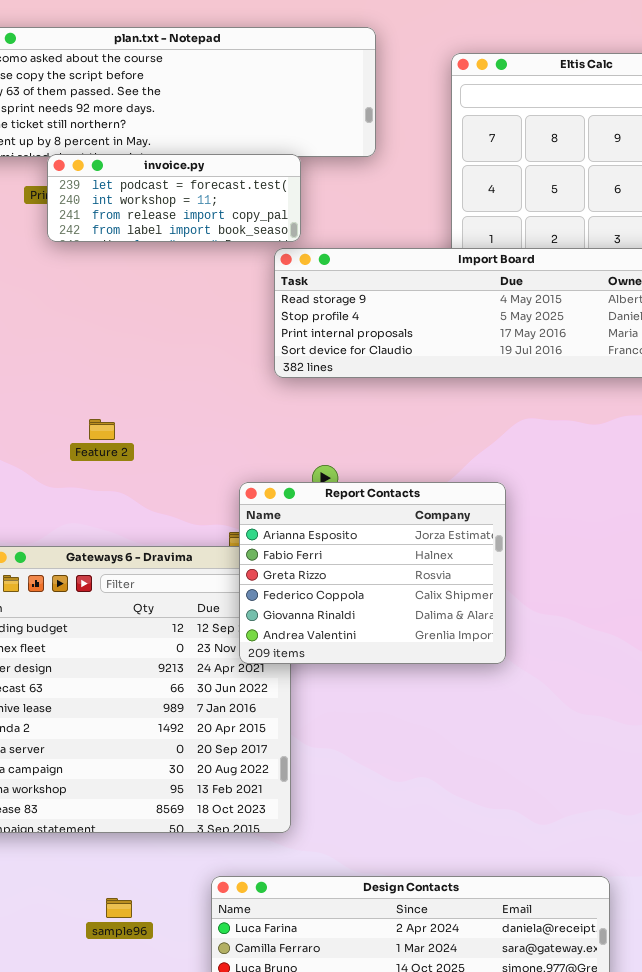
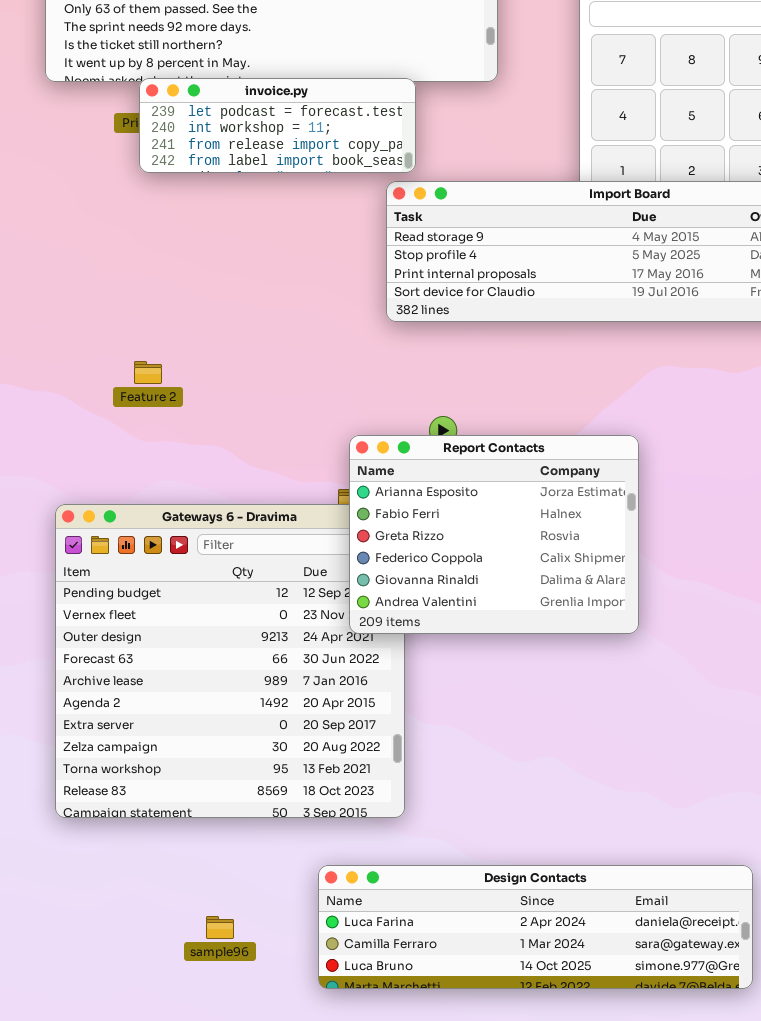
Feature 2: [89,419,115,440] -> [134,361,162,384], moved
sample96: [106,898,132,918] -> [206,916,234,939], moved

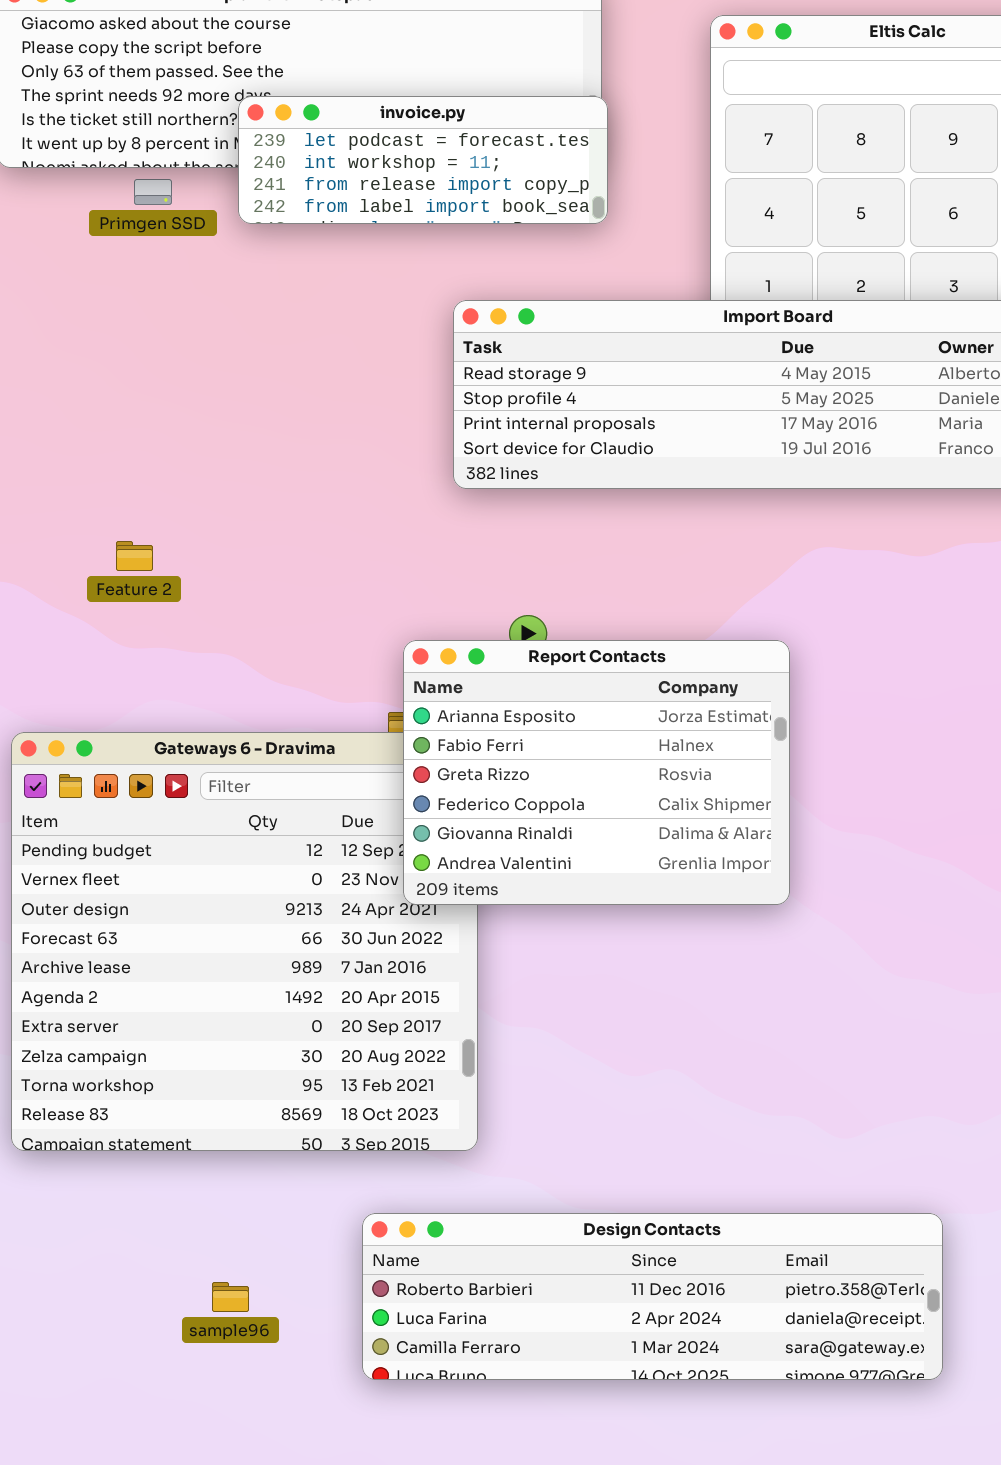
invoice.py: [139,78,416,173] -> [238,96,608,224], moved
Design Contacts: [318,865,753,989] -> [362,1213,943,1380], scrolled up 1 row

